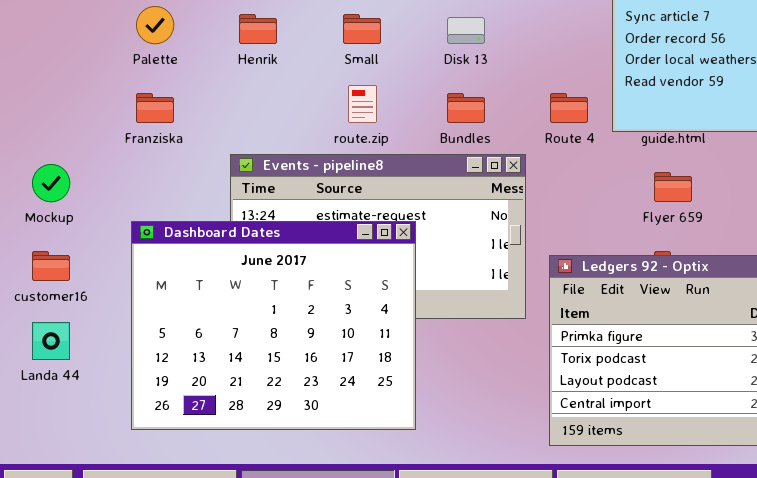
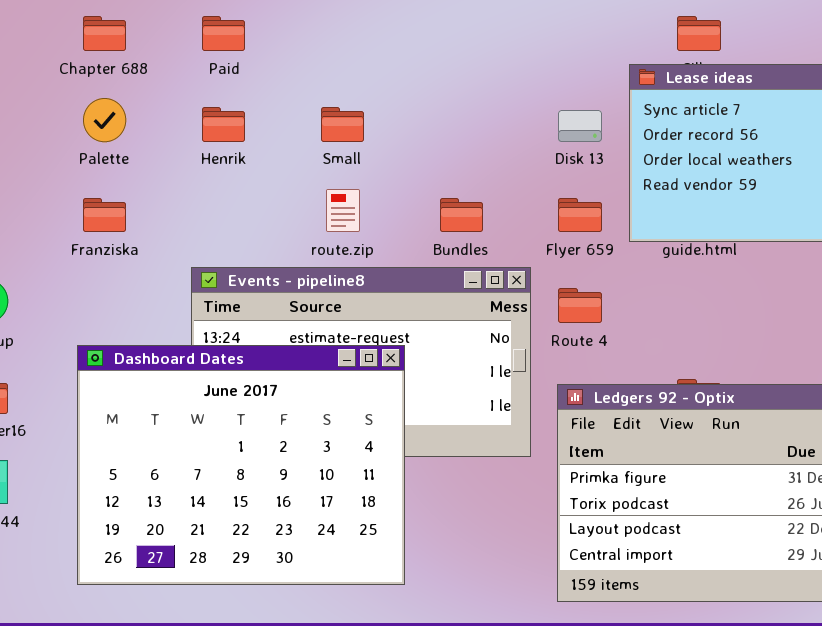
Disk 13: [447,17,485,44] -> [558,110,602,142], moved
Route 4: [550,93,588,123] -> [558,288,602,323], moved
Flyer 659: [654,172,692,202] -> [558,198,602,232], moved

